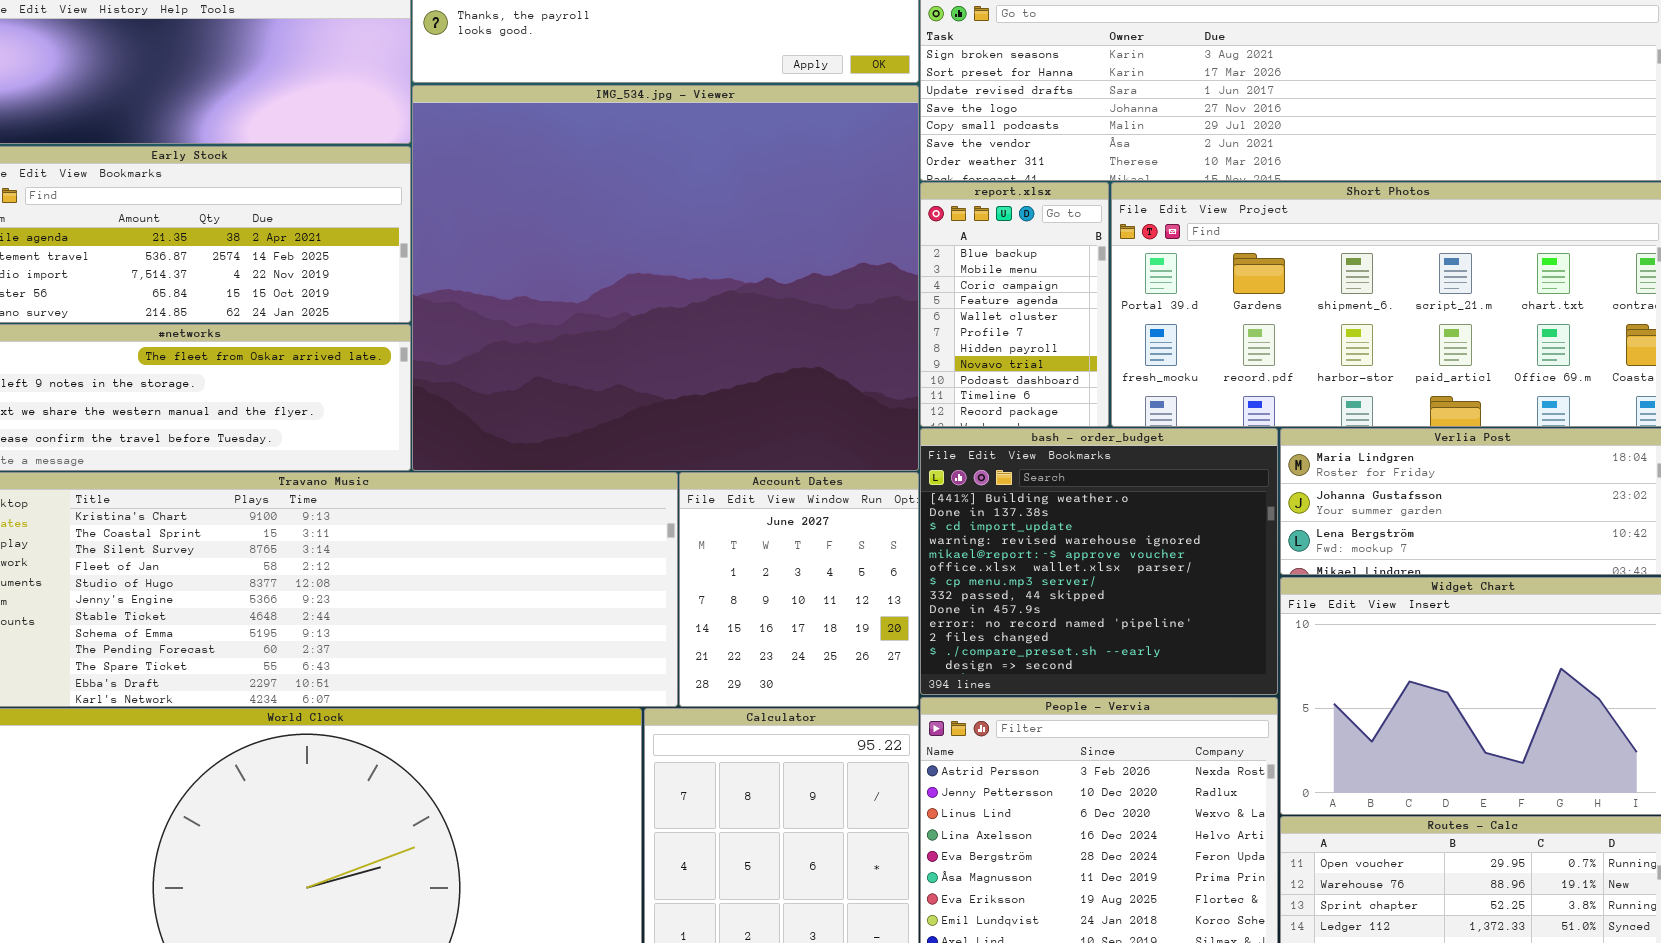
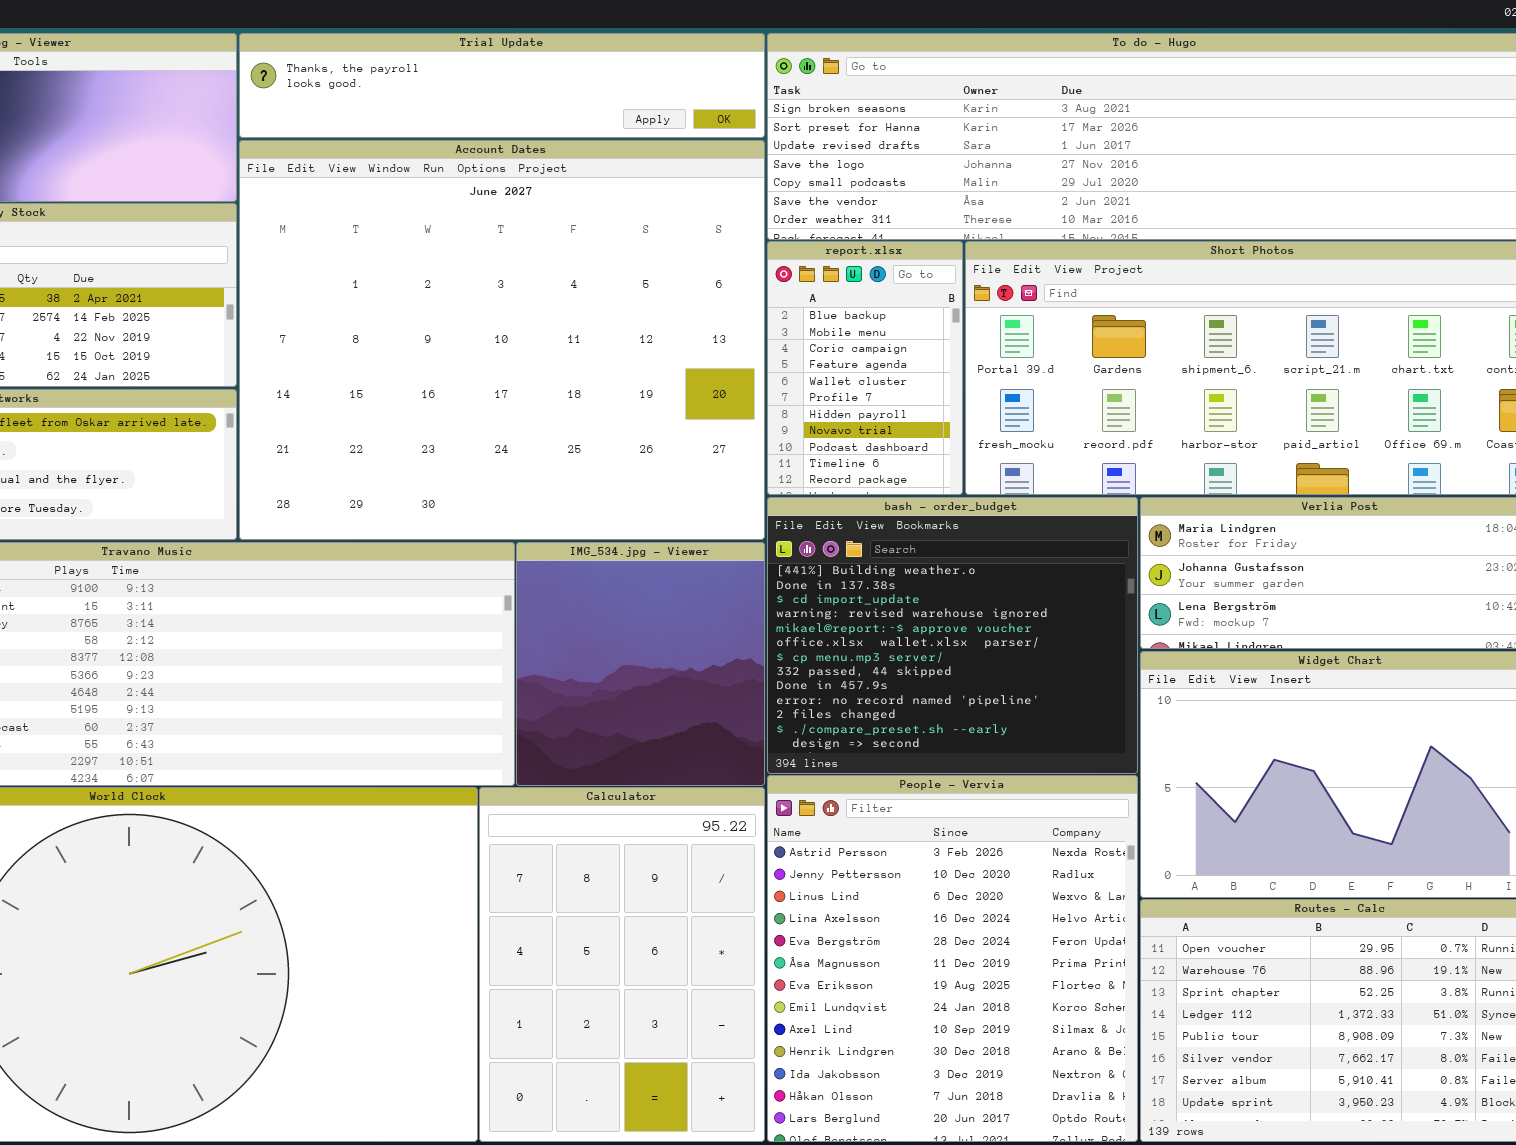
IMG_534.jpg - Viewer: [412,85,919,471] -> [516,542,765,786], moved, resized
Account Dates: [679,472,919,707] -> [239,140,765,540], moved, resized

